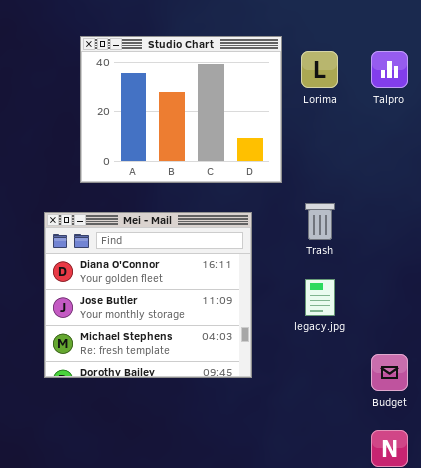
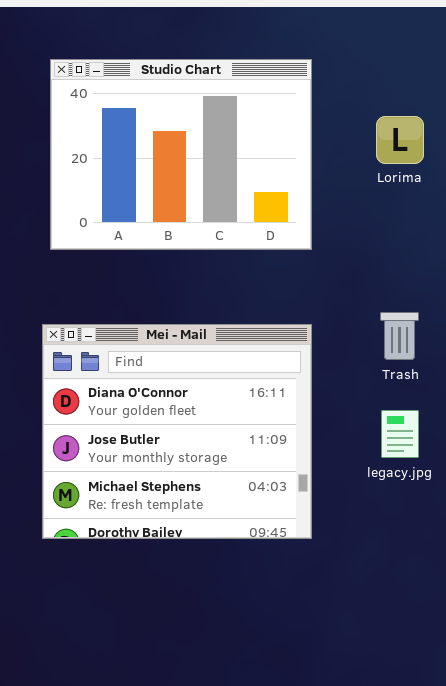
Studio Chart: [80,36,282,183] -> [50,59,312,250], moved

